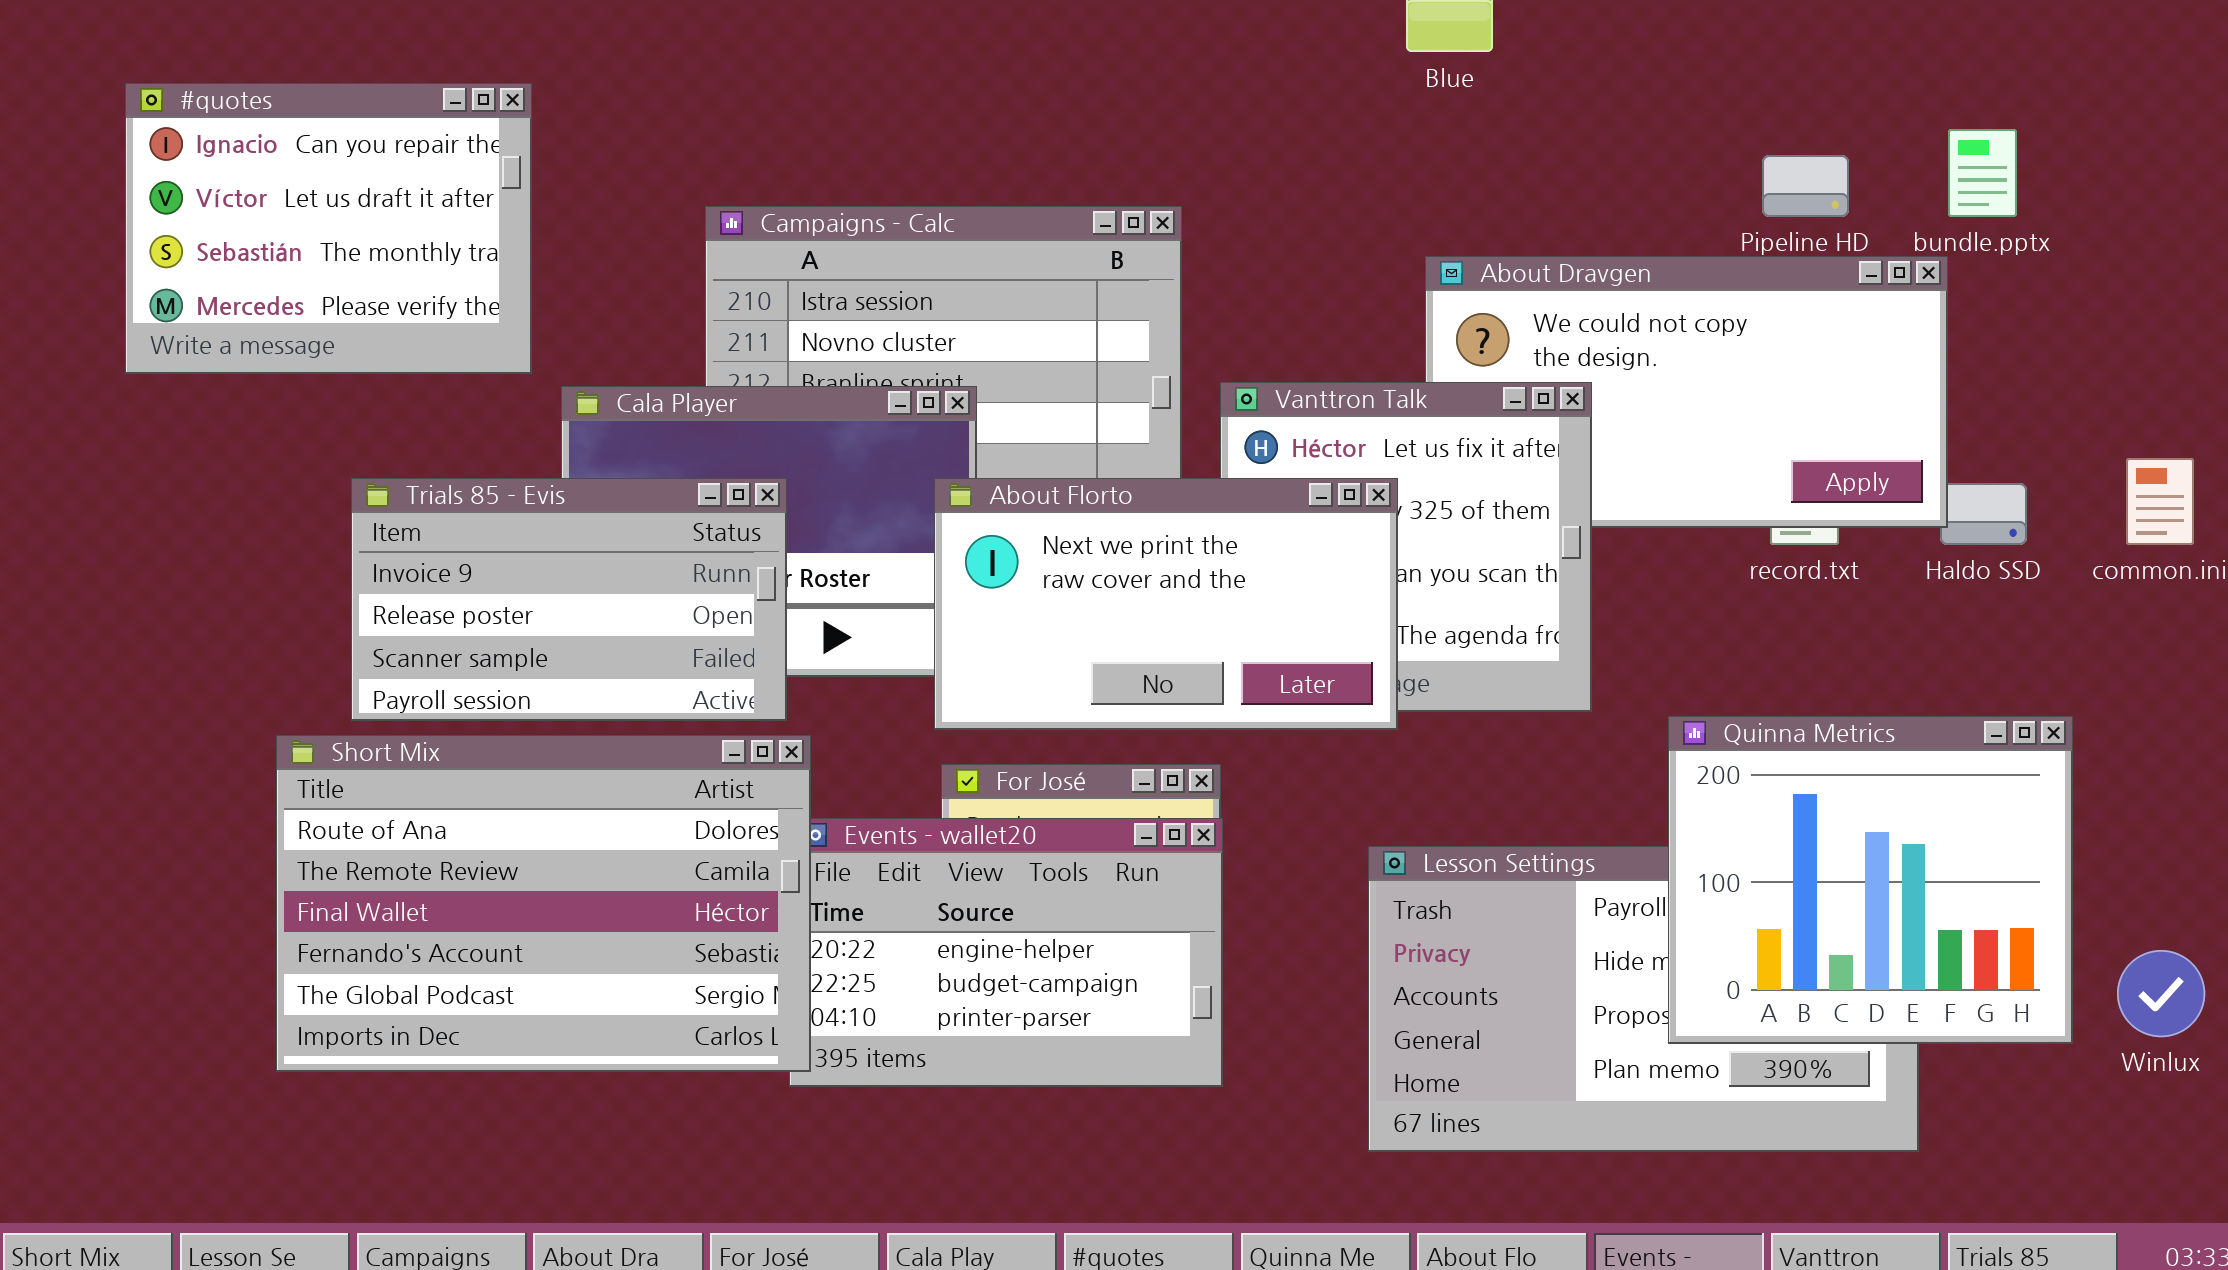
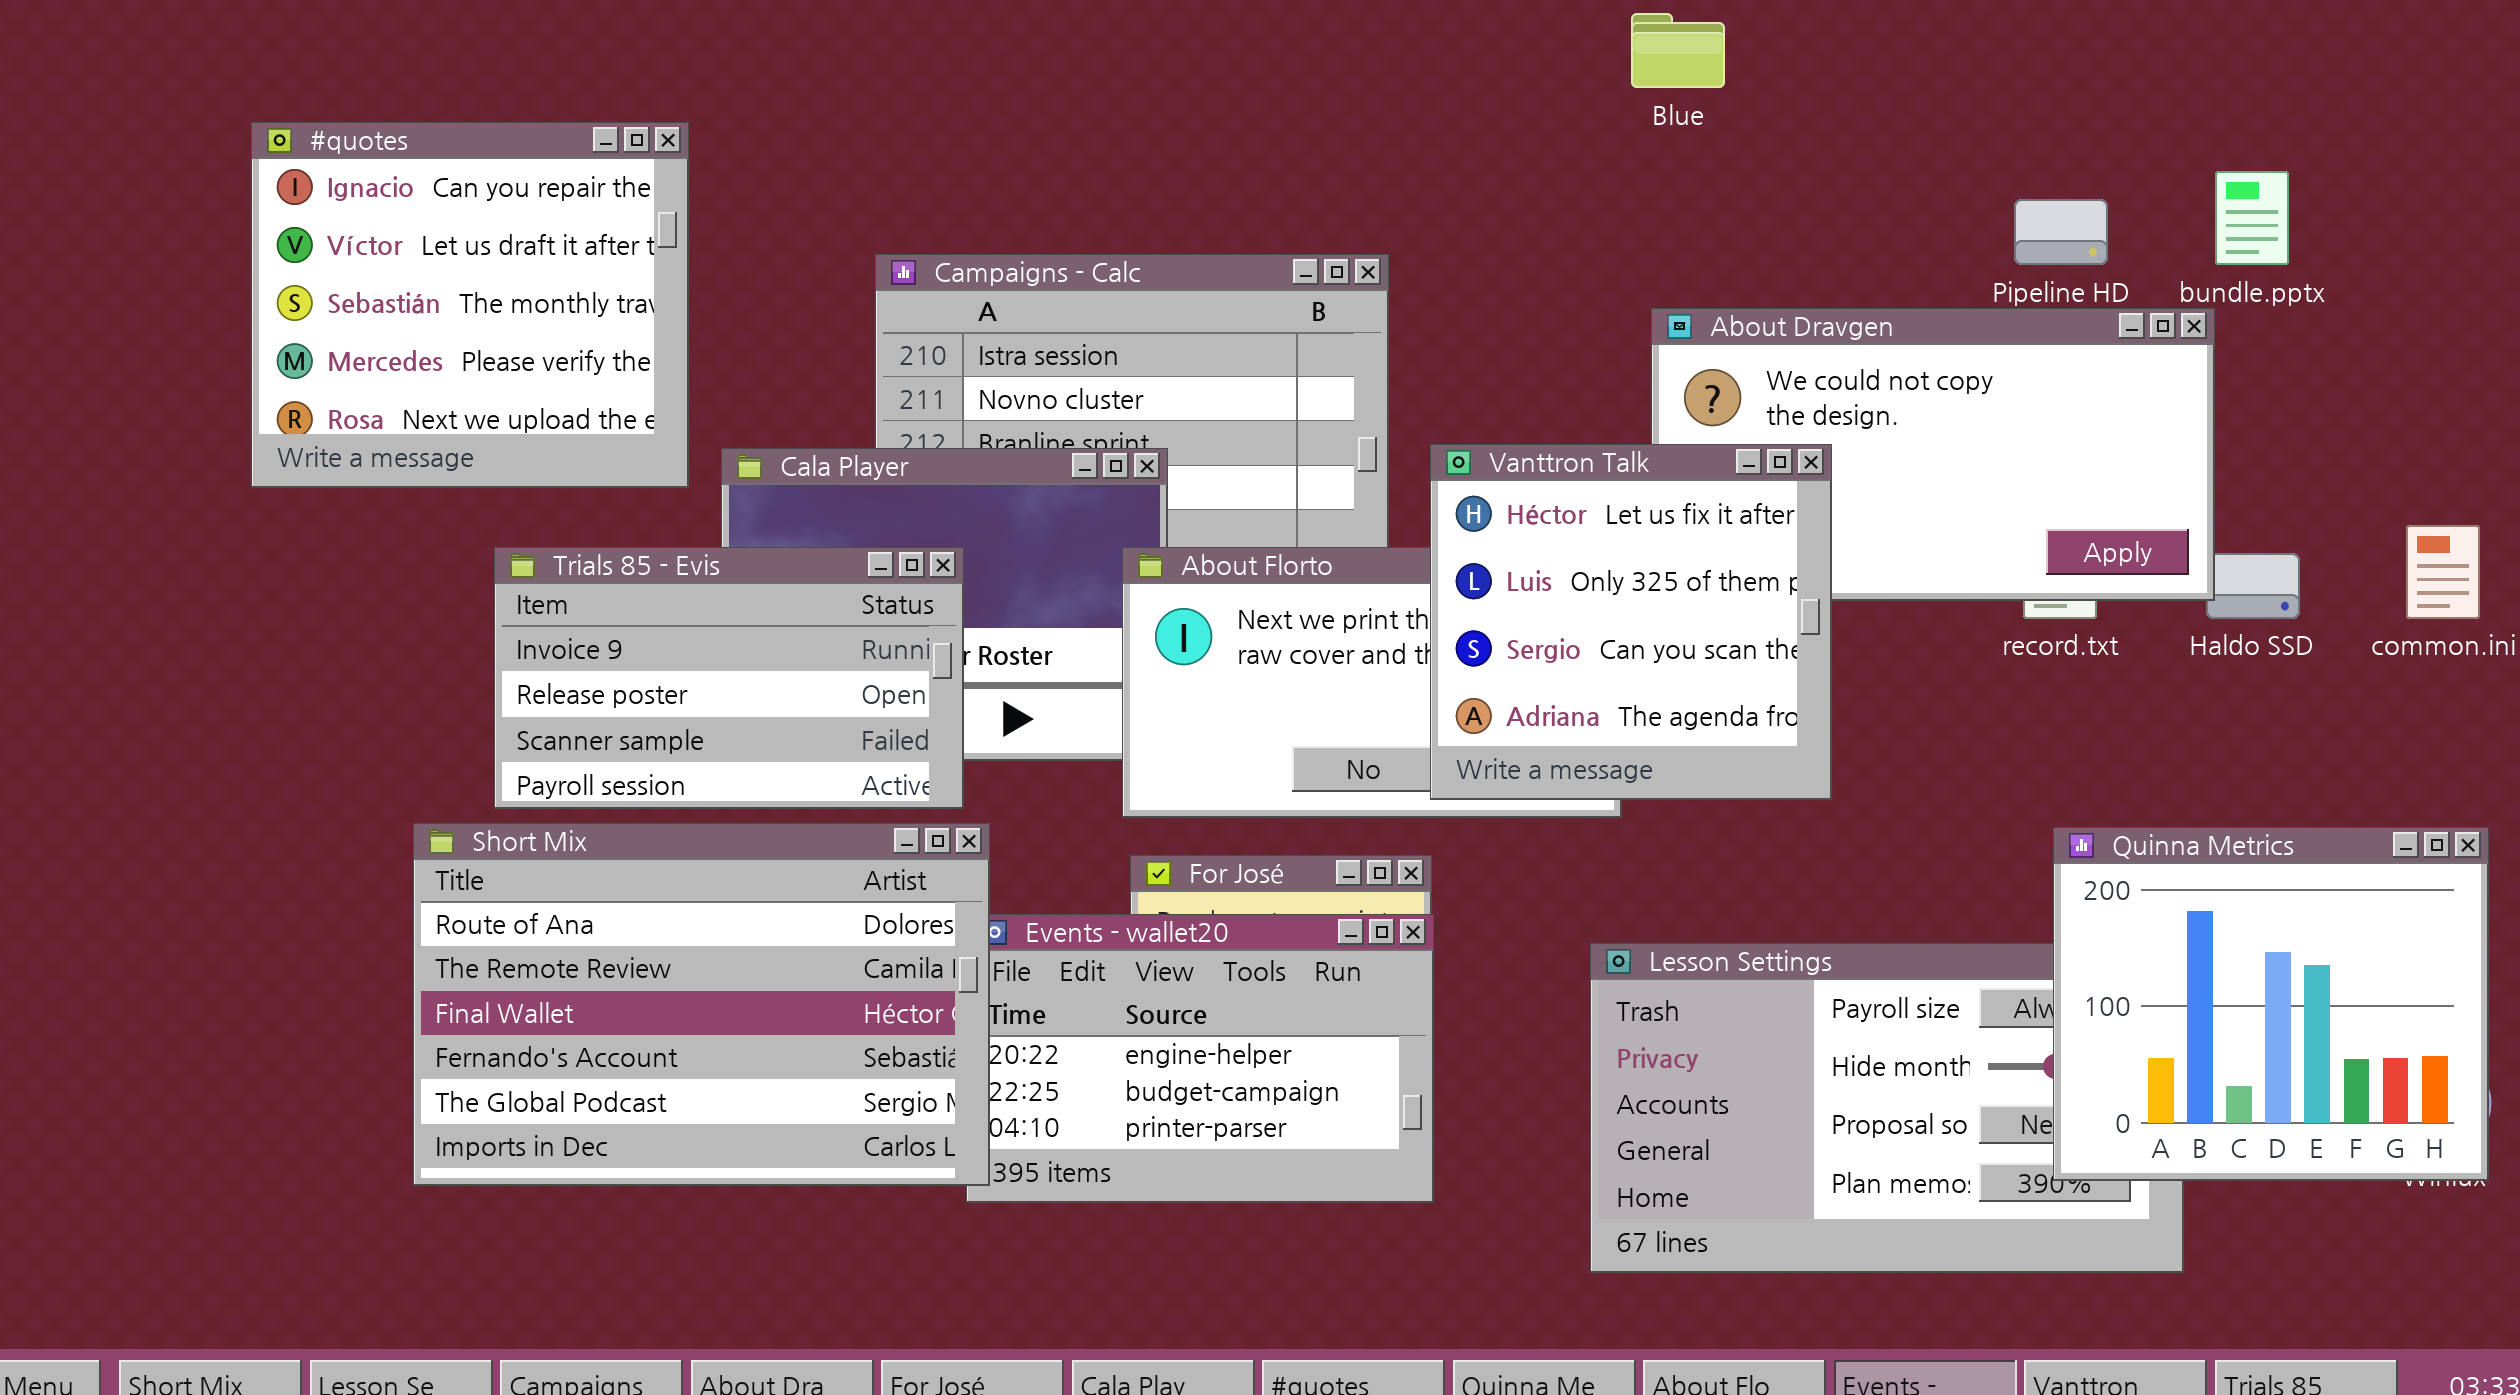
#quotes: [125,83,532,374] -> [251,122,689,488], resized
Vanttron Talk: [1220,382,1592,712] -> [1430,444,1832,800], raised
Quinna Metrics: [1668,716,2073,1044] -> [2053,827,2489,1181], moved

